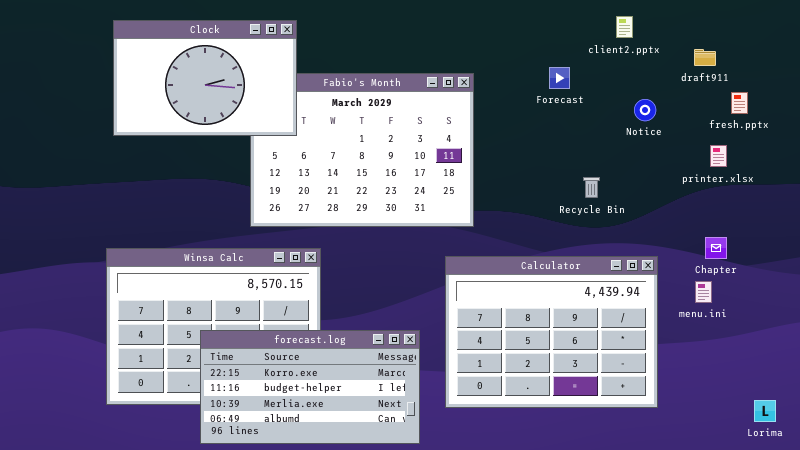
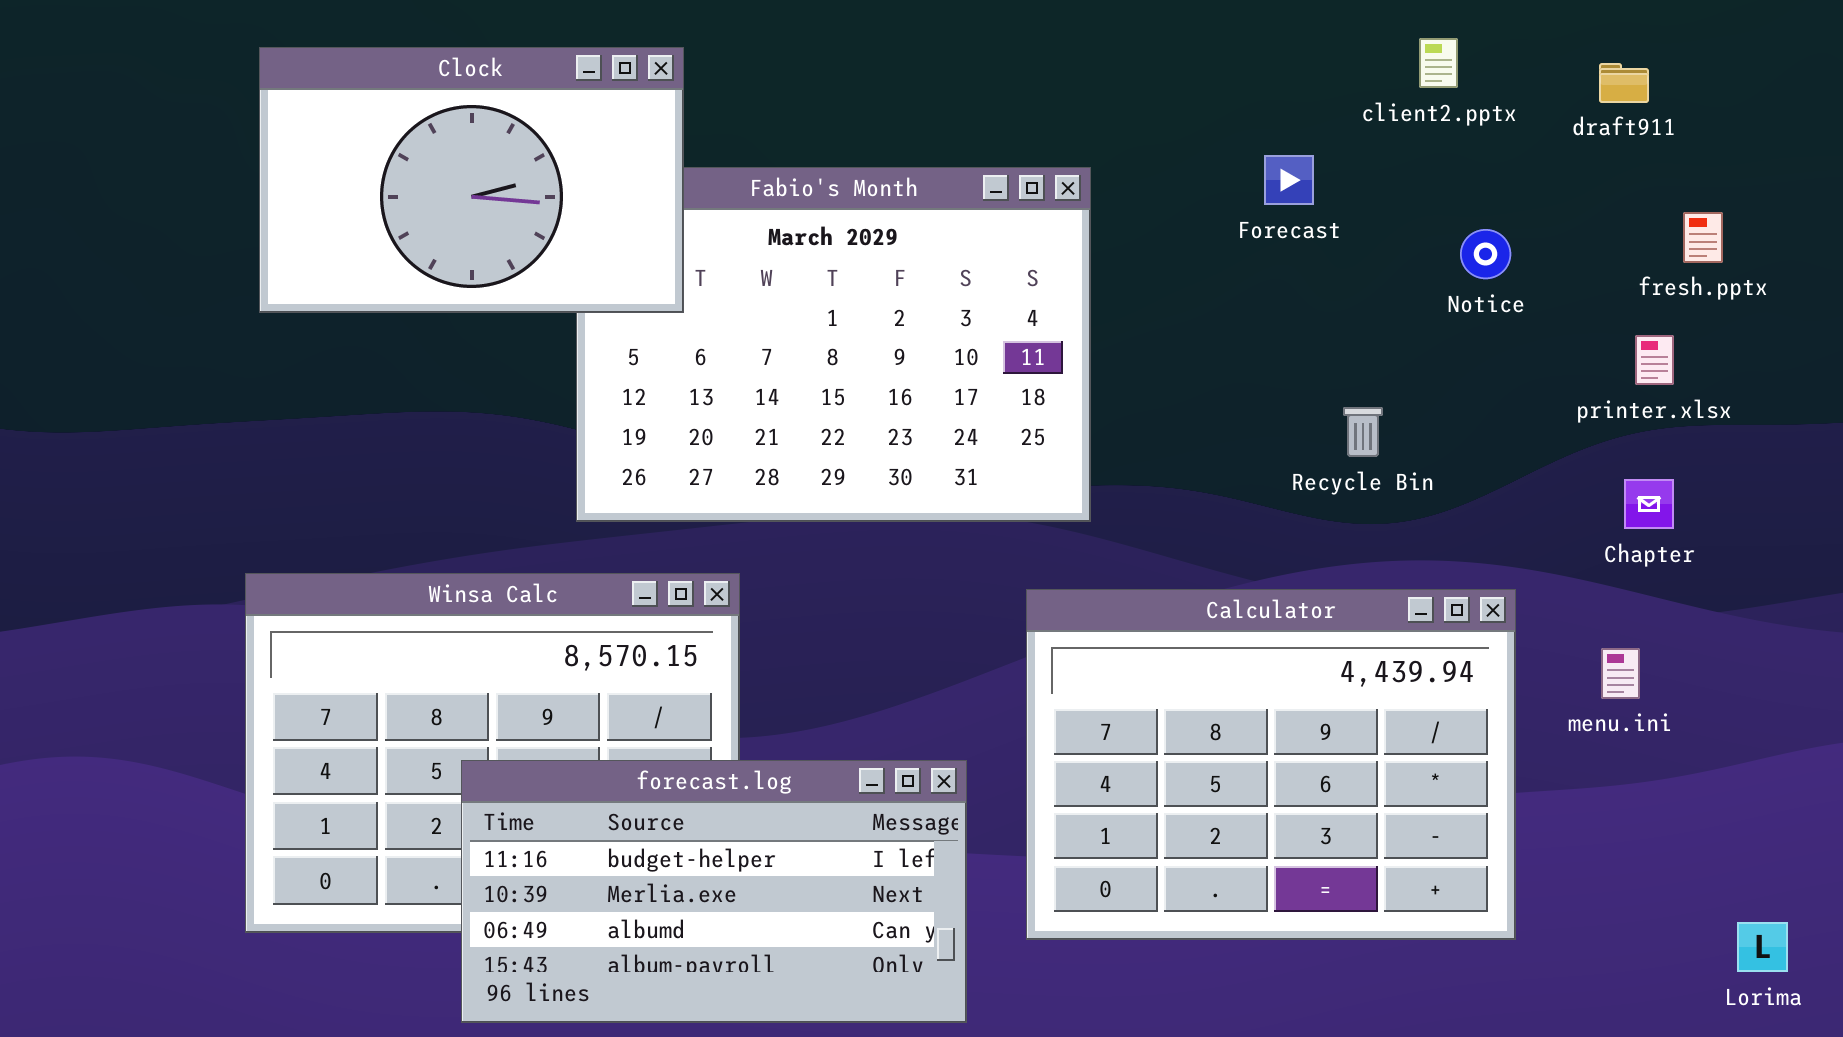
draft911: [694,49,716,66] -> [1599,63,1649,103], moved
Chapter: [705,237,727,259] -> [1624,479,1674,529], moved
forecast.log: [200,330,420,444] -> [461,760,967,1023], scrolled down 1 row

